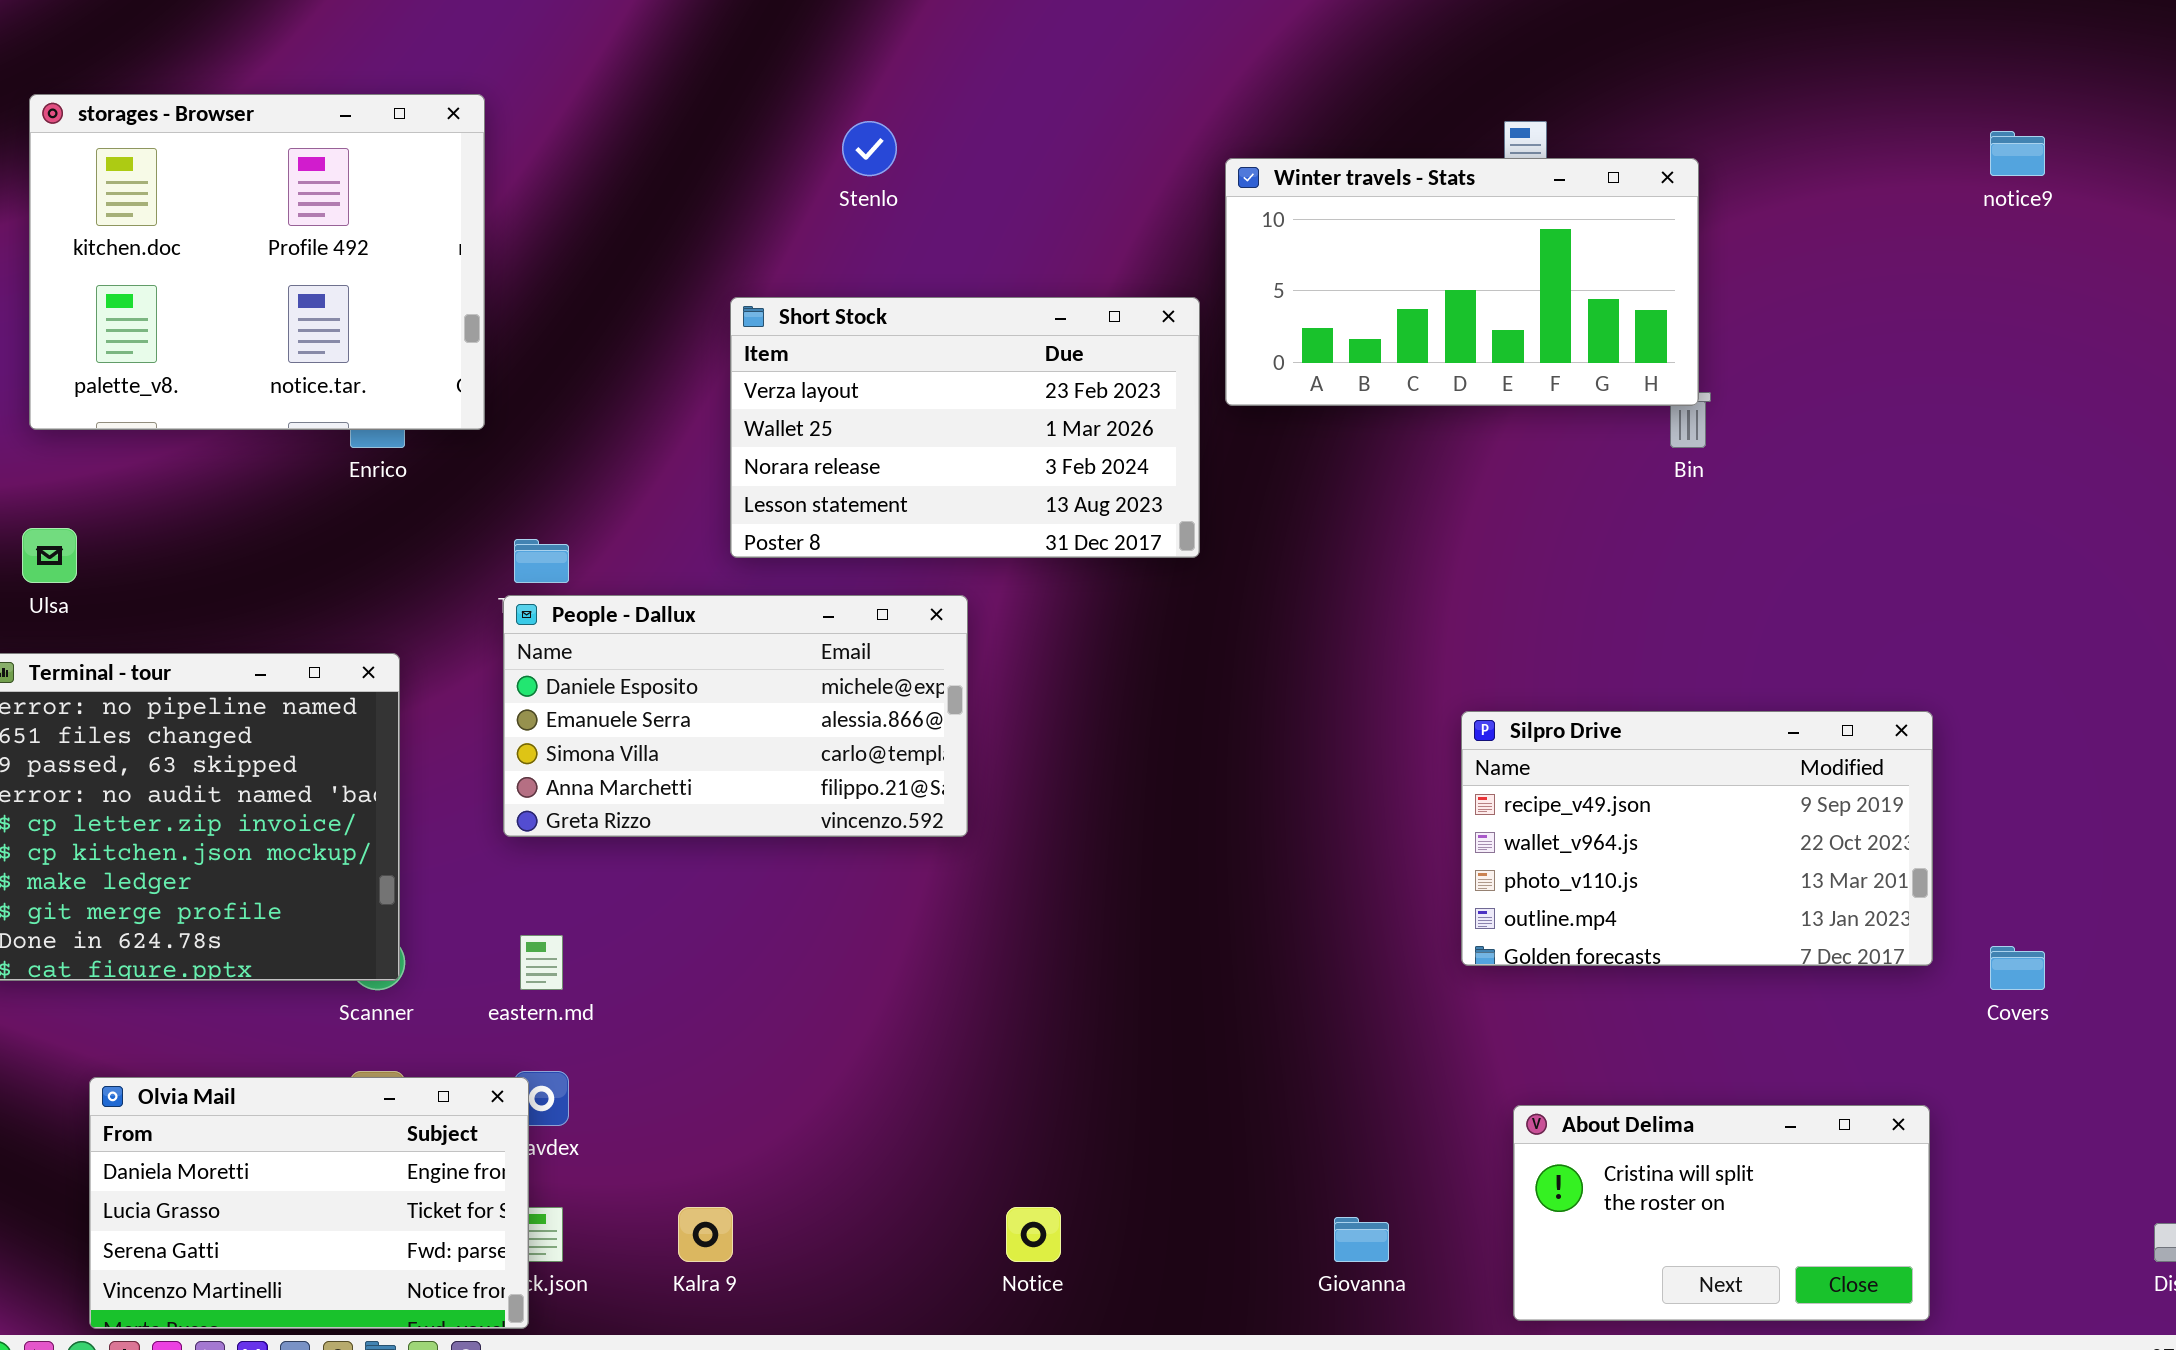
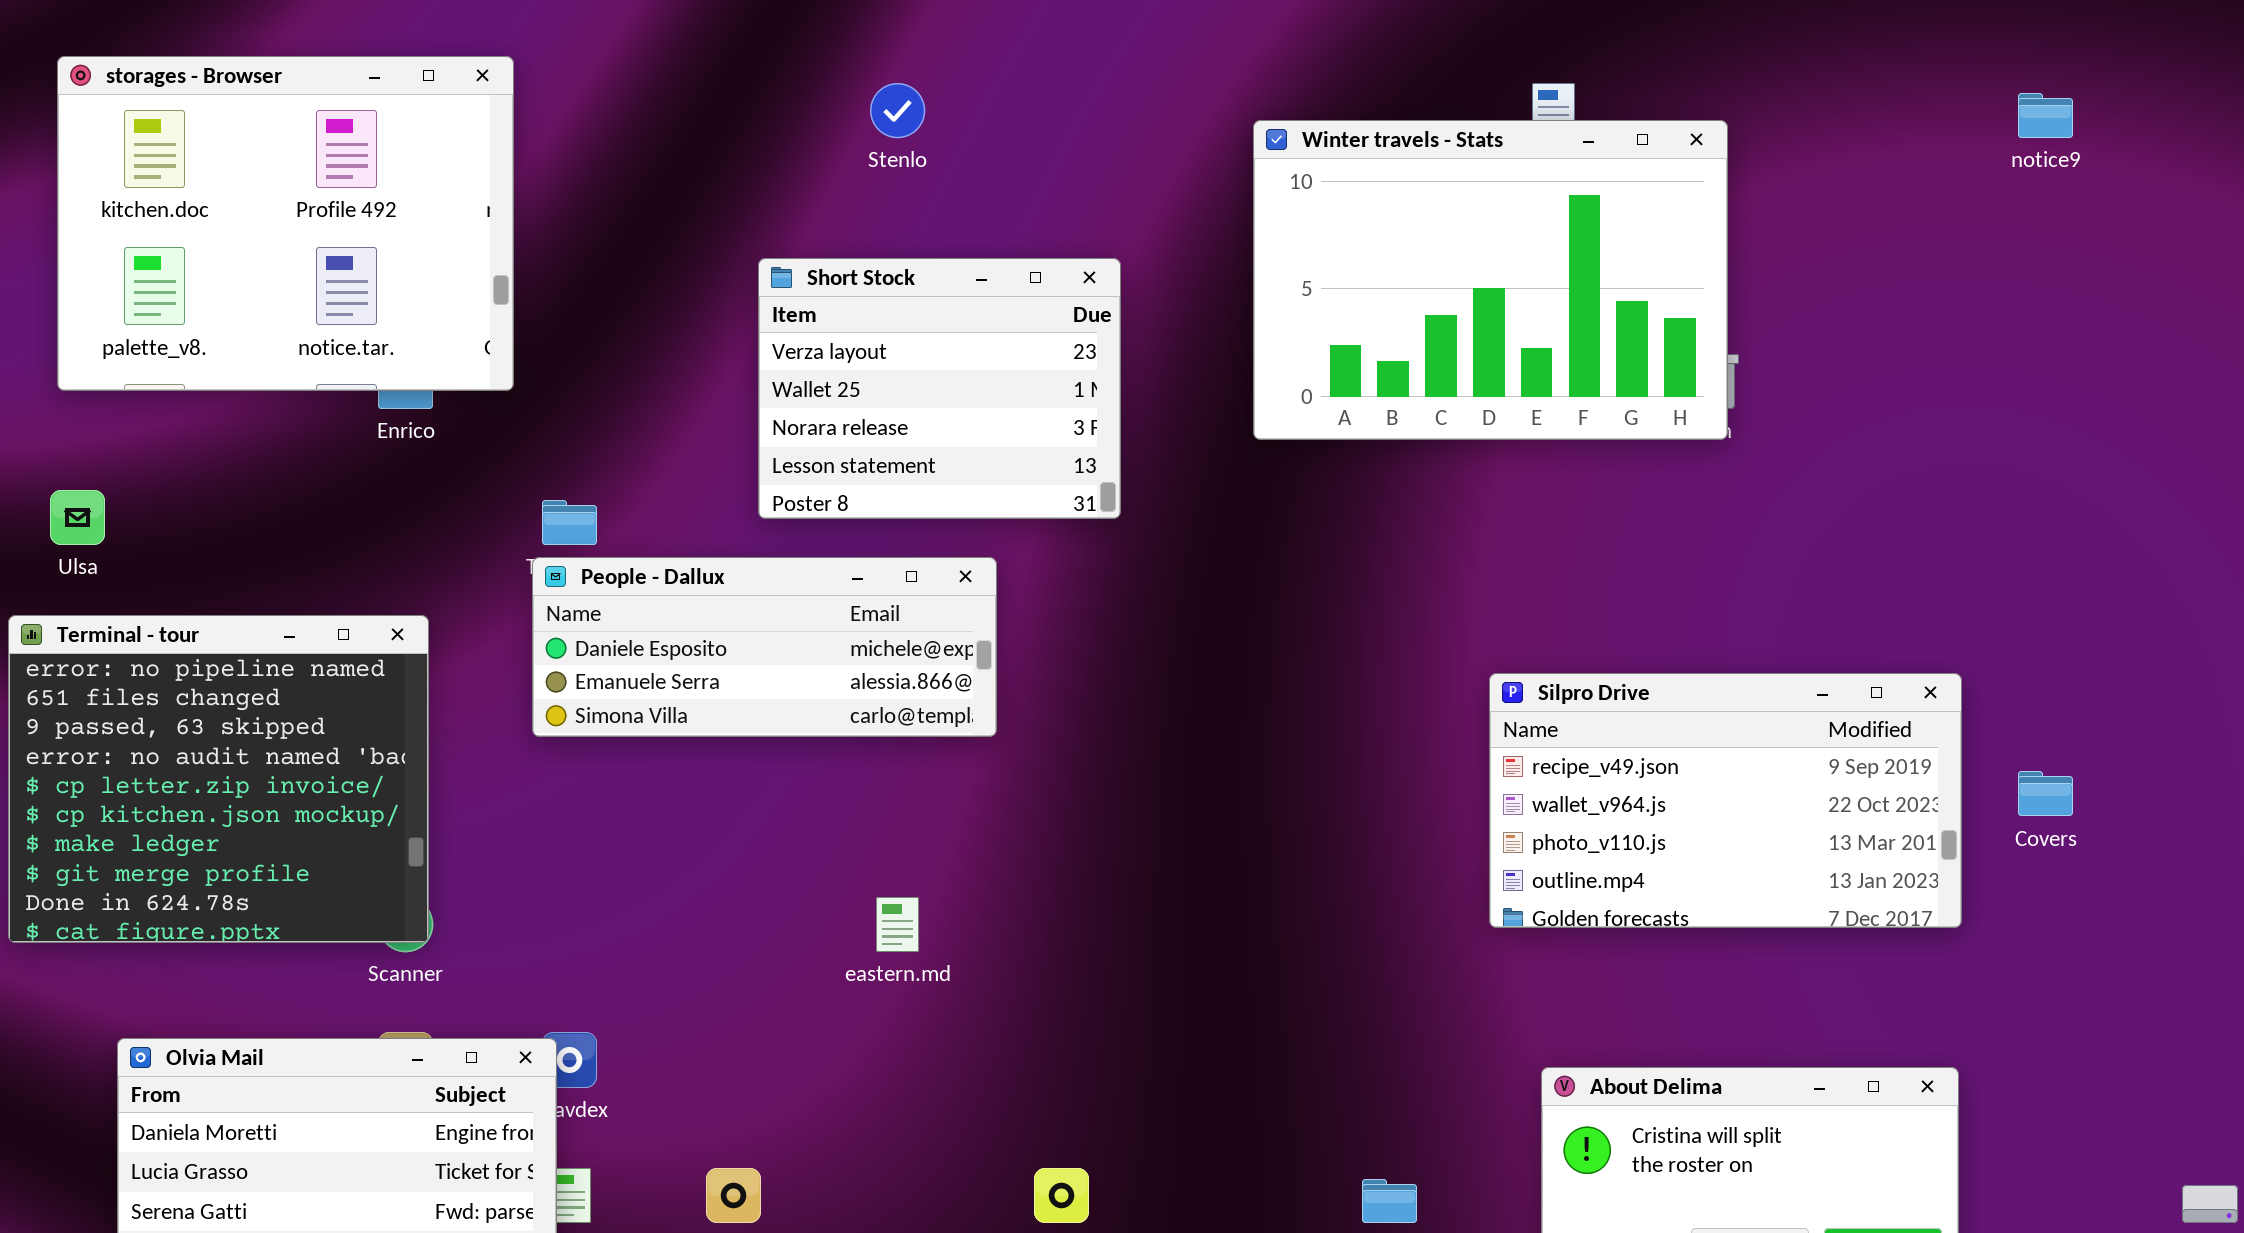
Winter travels - Stats: [1225,158,1699,406] -> [1253,120,1728,440], resized
Short Stock: [730,297,1200,558] -> [758,258,1121,519], resized
People - Dallux: [503,595,968,837] -> [532,557,997,737], resized
eastern.md: [520,935,563,990] -> [876,897,919,952], moved
Covers: [1990,946,2045,990] -> [2018,771,2073,816], moved

